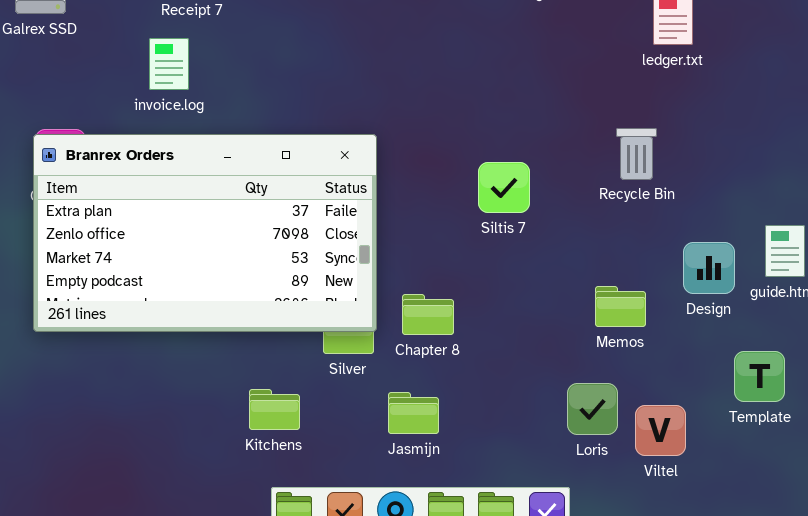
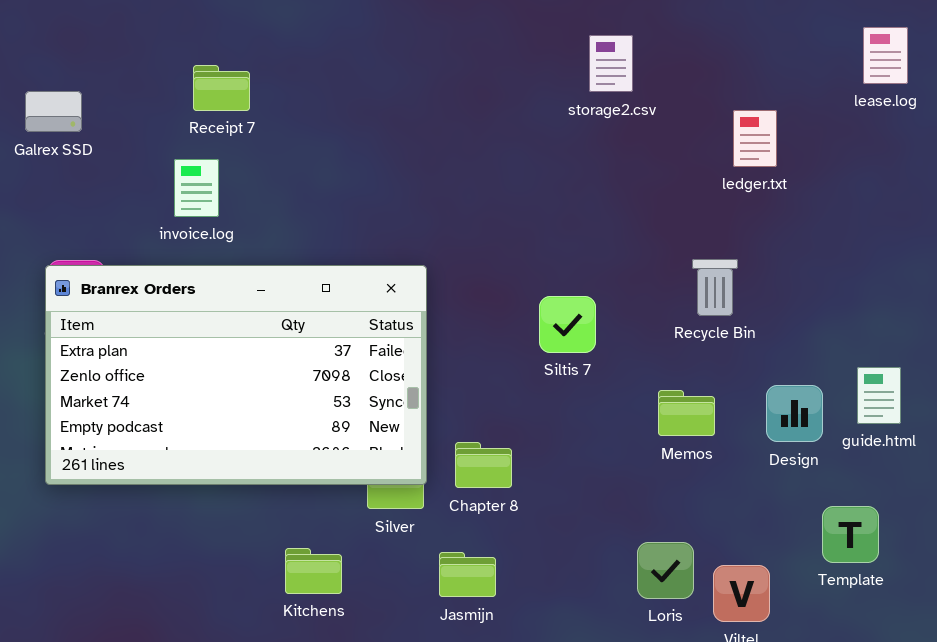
Memos: [595,286,646,327] -> [658,390,715,436], moved

